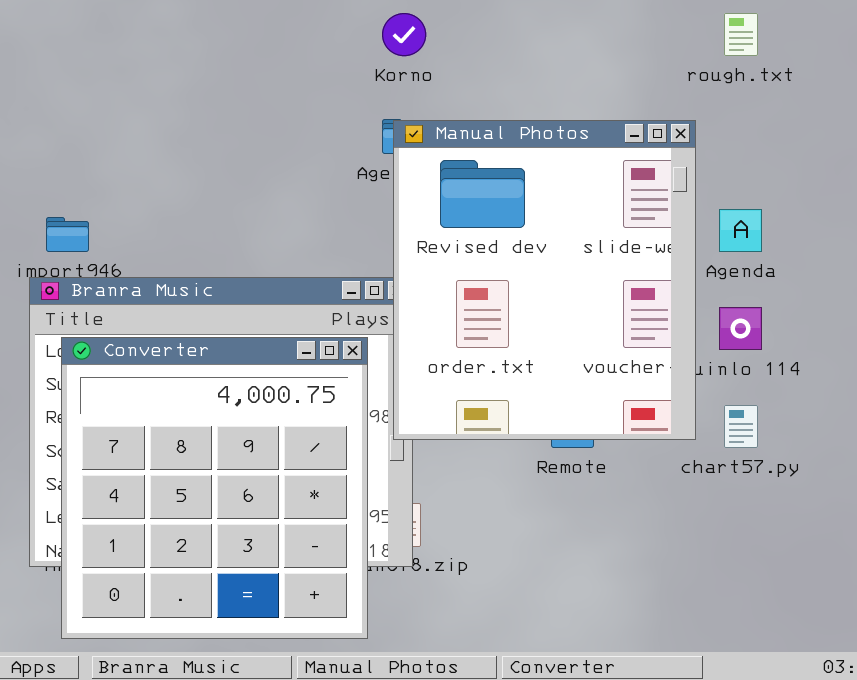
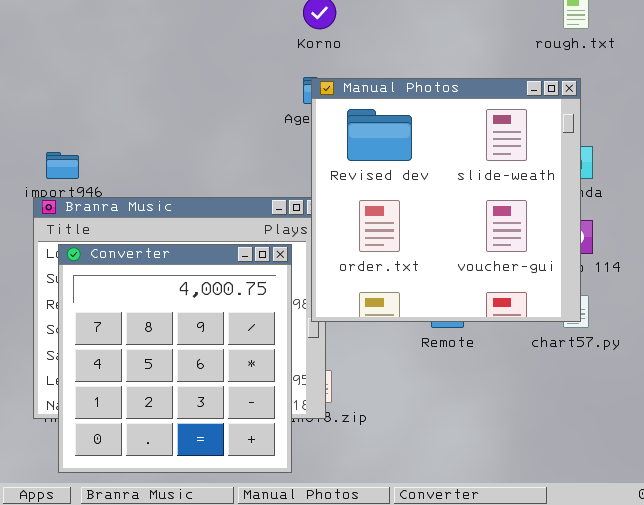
Manual Photos: [393,120,696,440] -> [311,78,581,322], resized

